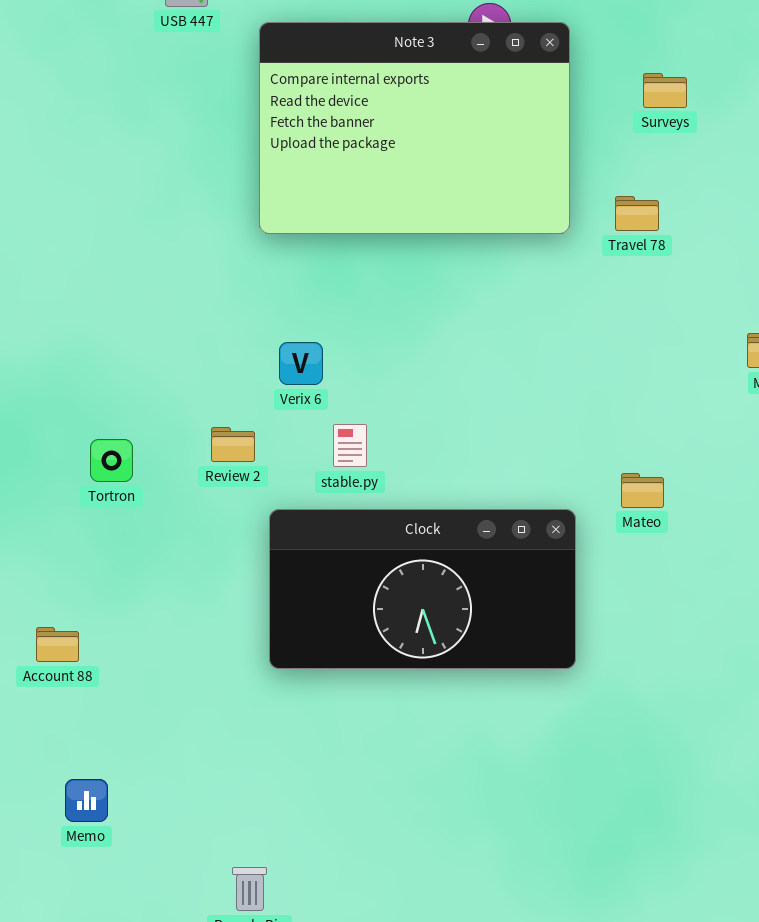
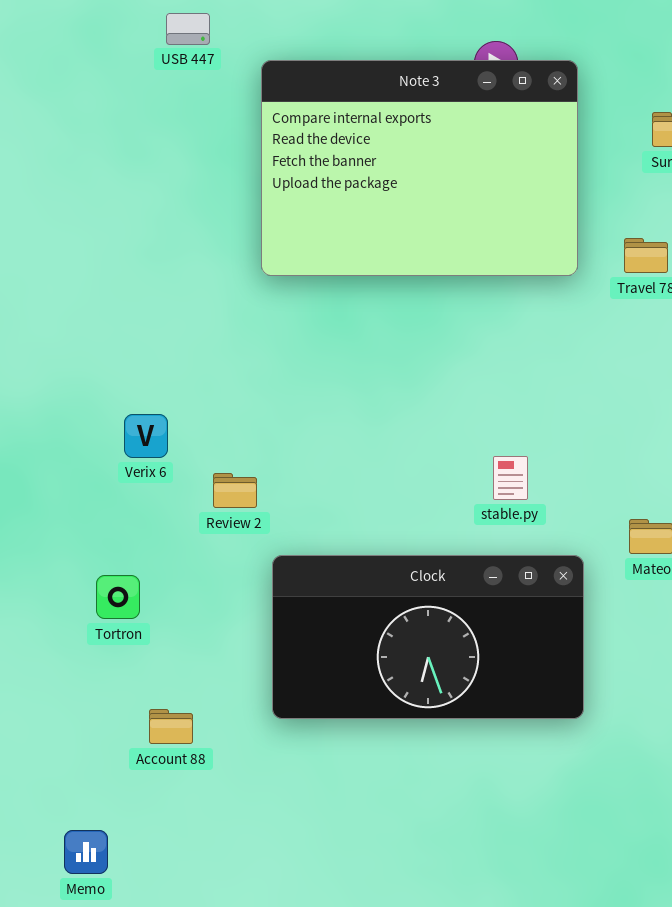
Verix 6: [279,342,323,385] -> [124,414,168,458], moved
stable.py: [333,424,367,467] -> [493,456,528,500], moved
Tortron: [90,439,133,482] -> [96,575,140,619], moved
Account 88: [36,627,79,662] -> [149,709,193,744], moved

